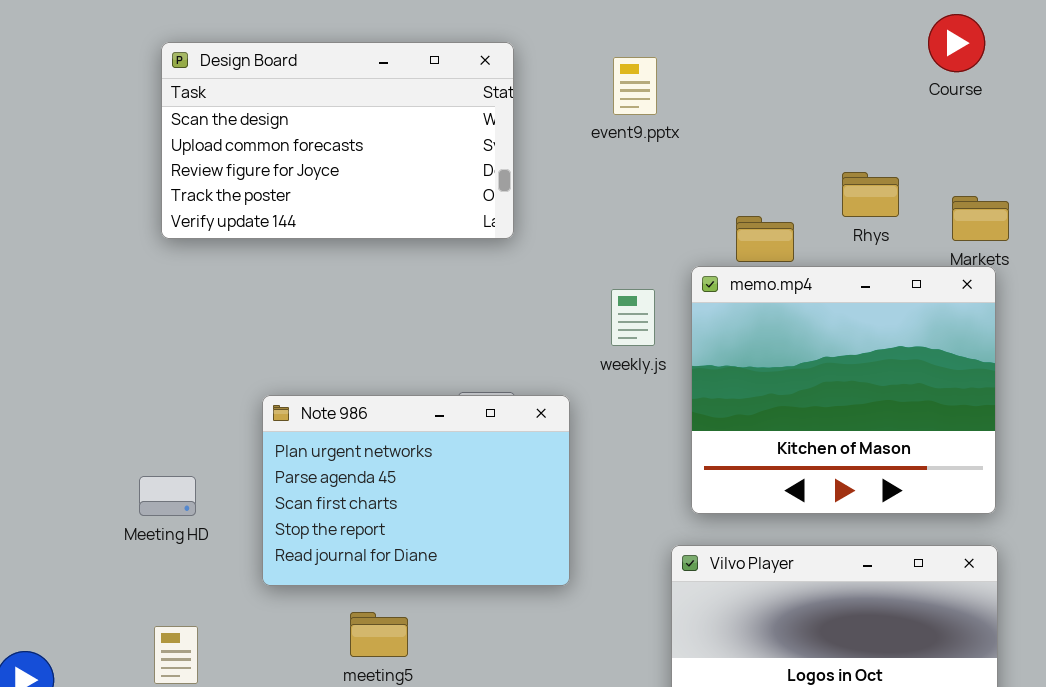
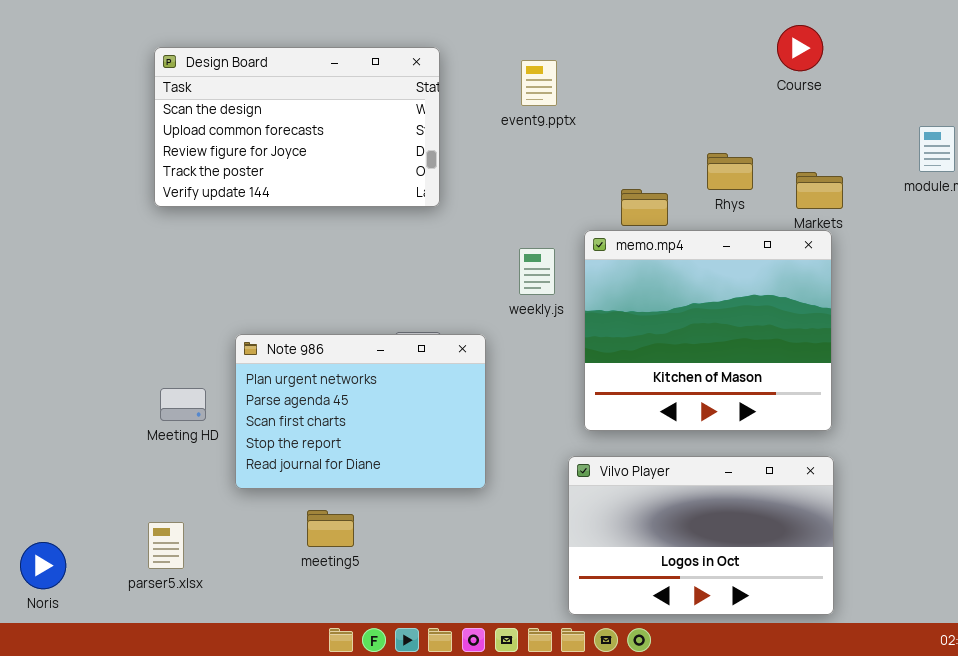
Meeting HD: [139,476,196,516] -> [160,388,206,421], moved

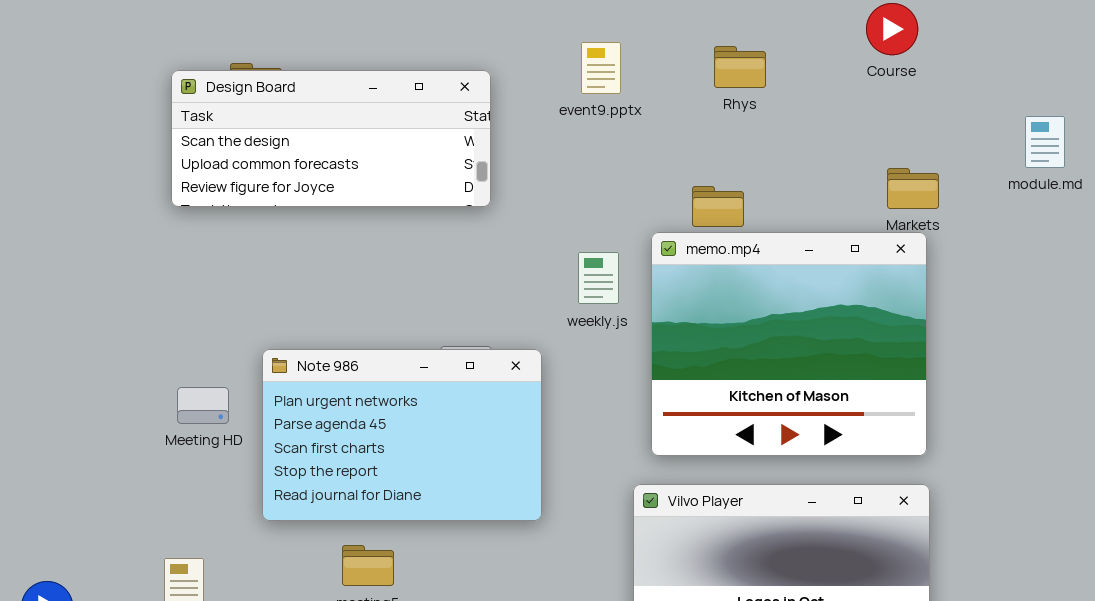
Design Board: [154,47,440,207] -> [171,70,491,207], resized
Rhys: [707,153,753,190] -> [714,46,766,88], moved
Meeting HD: [160,388,206,421] -> [177,387,229,424], moved

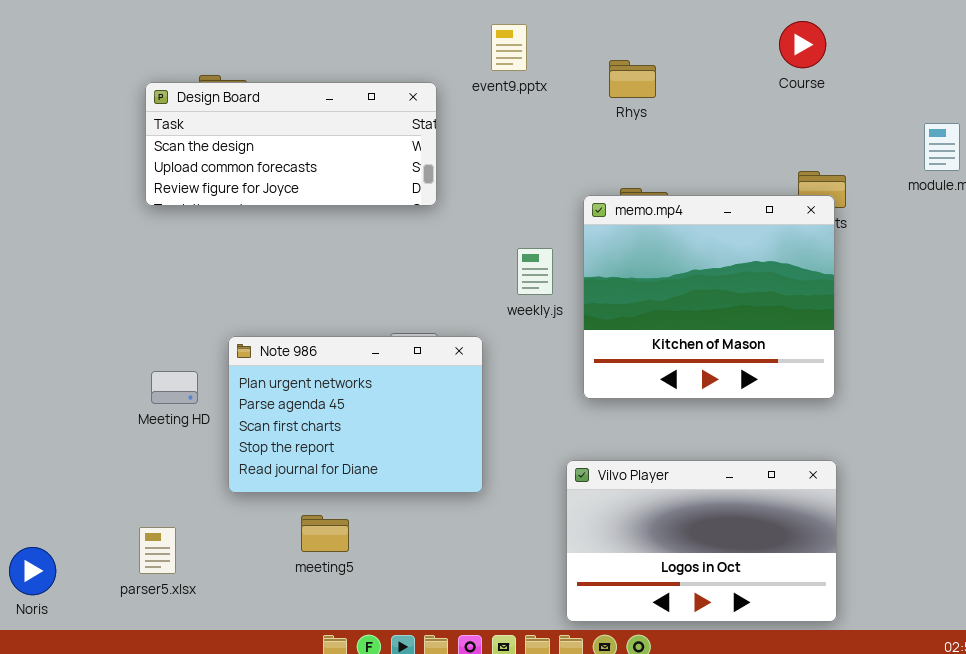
event9.pptx: [581,42,621,94] -> [491,24,527,71], moved
Rhys: [714,46,766,88] -> [609,60,656,98], moved
memo.mp4: [651,232,927,456] -> [583,195,835,399], moved

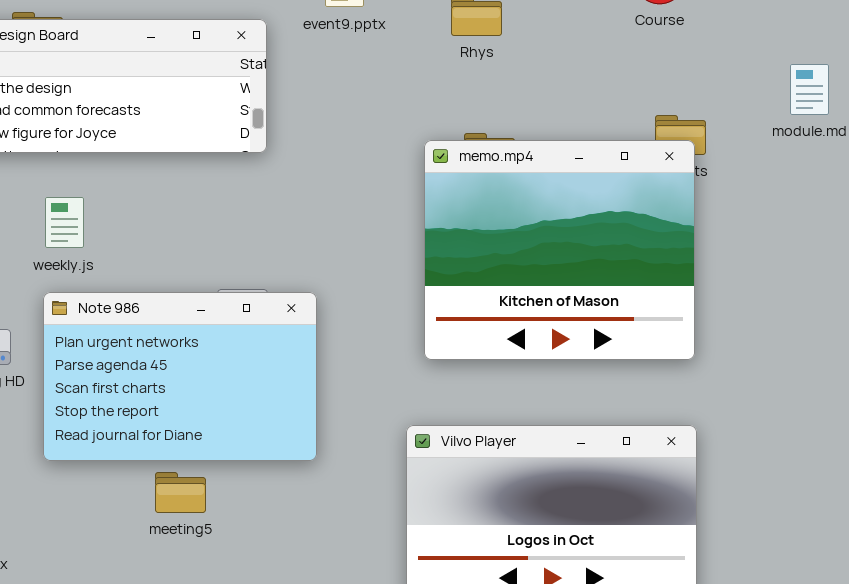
weekly.js: [517,248,553,295] -> [45,197,84,248], moved
meeting5: [301,515,349,552] -> [155,472,206,513], moved

